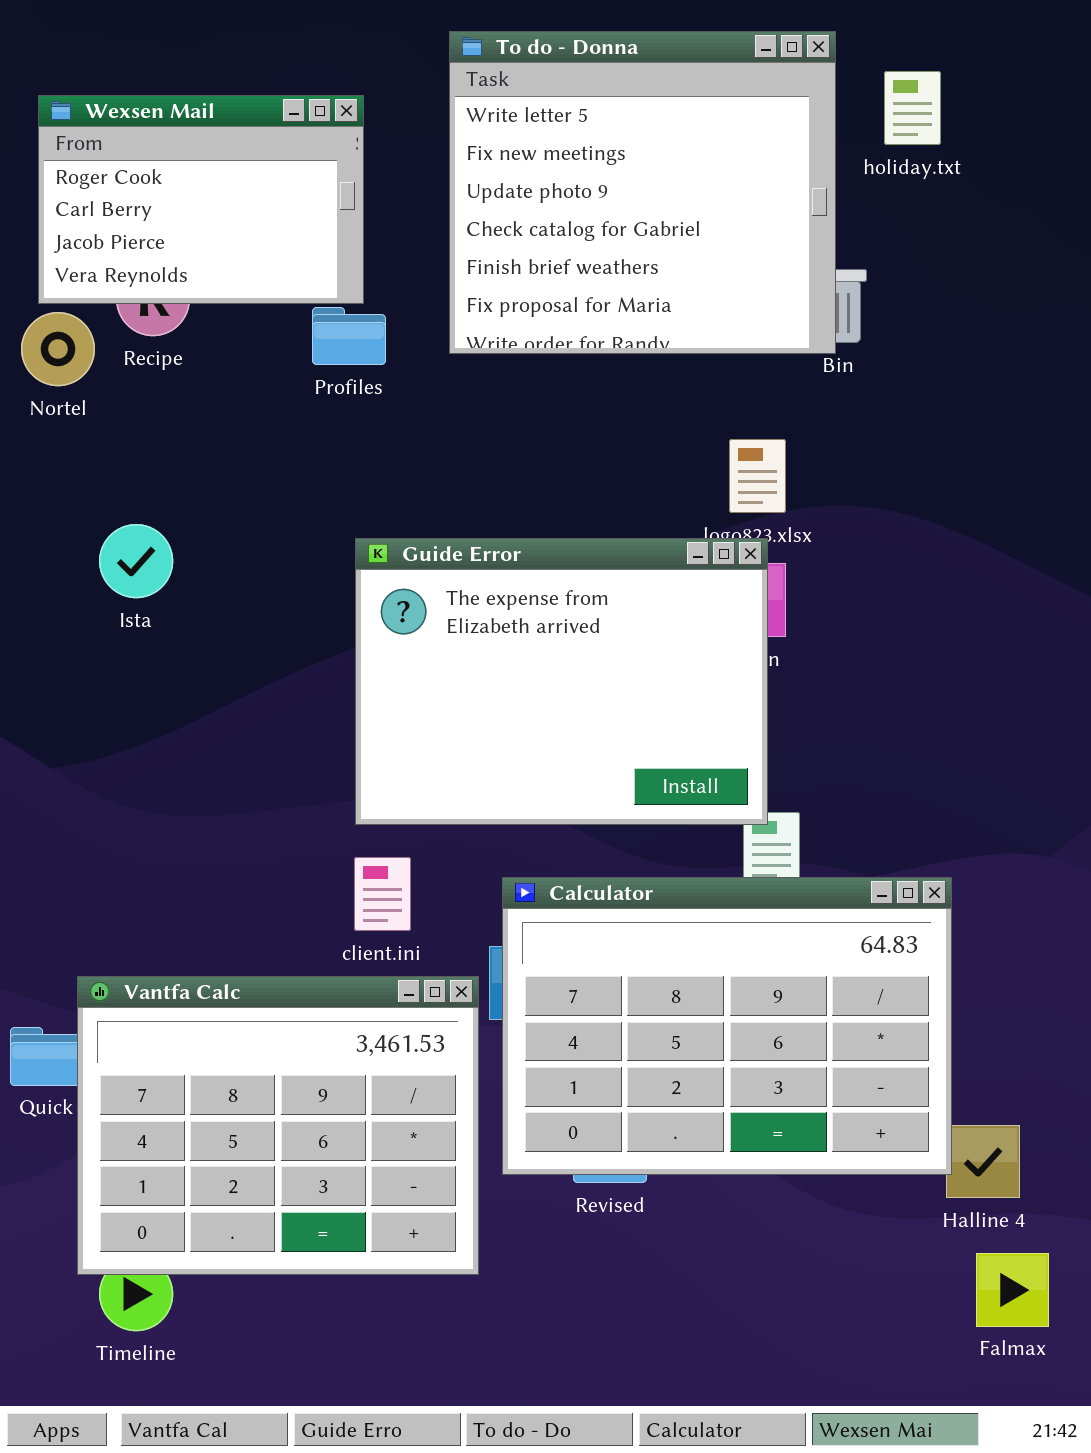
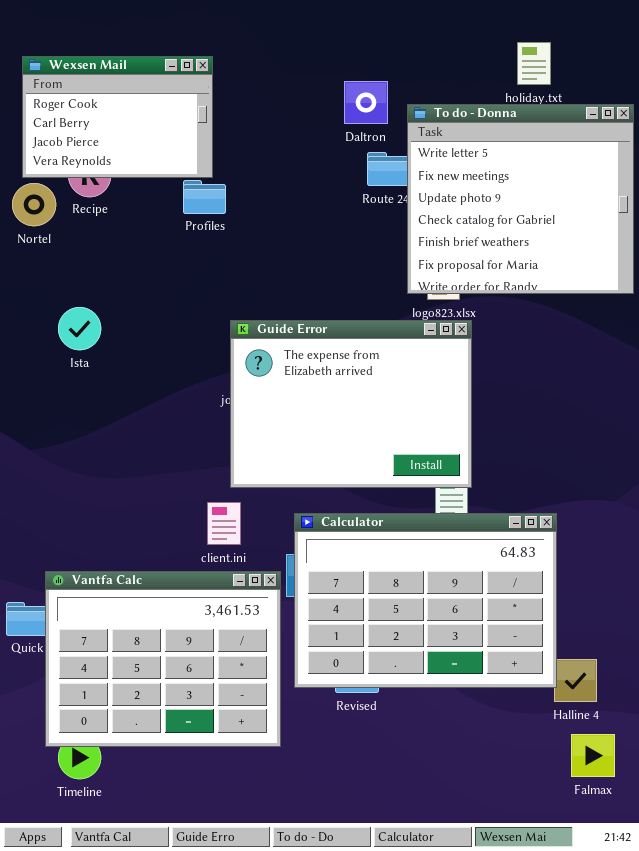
To do - Donna: [449,31,836,354] -> [407,104,634,294], moved
Guide Error: [355,538,768,825] -> [230,320,472,488], moved

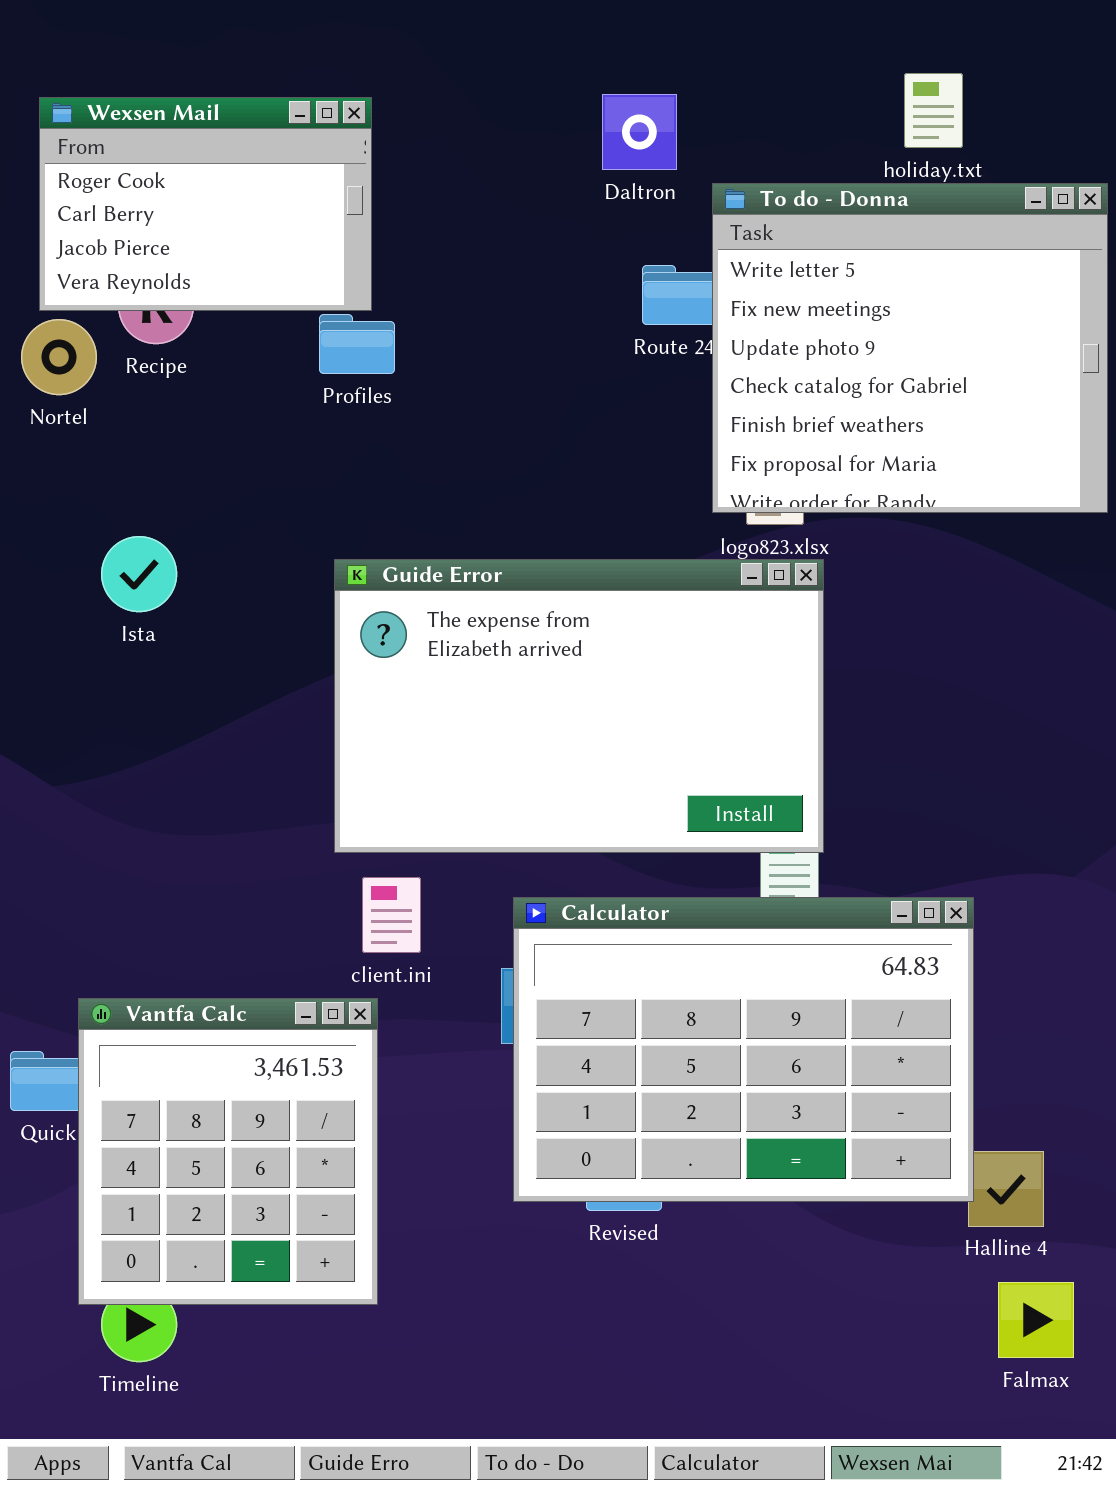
Daltron: [344,81,388,124] -> [602,94,677,170], moved
Guide Error: [230,320,472,488] -> [334,559,824,853], resized
Vantfa Calc: [45,571,281,747] -> [78,998,378,1305], resized

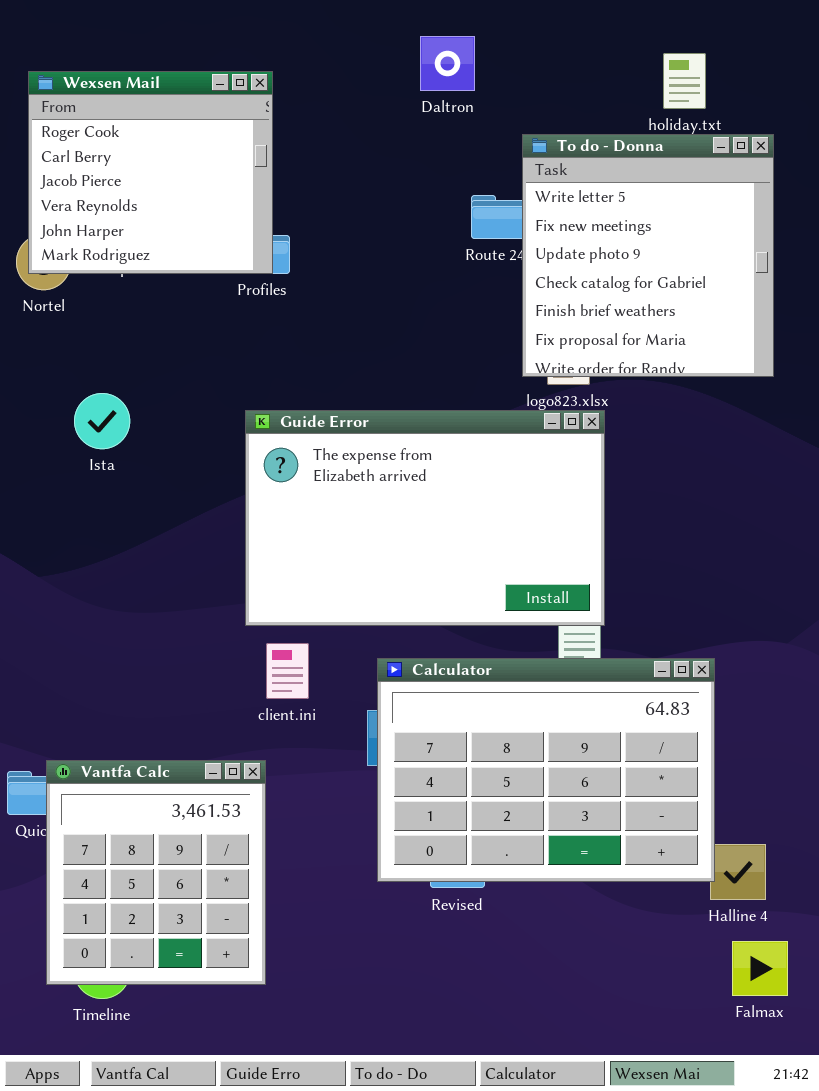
Daltron: [602,94,677,170] -> [420,36,475,91], moved
Wexsen Mail: [39,97,372,311] -> [28,71,273,274], resized
To do - Donna: [712,183,1108,513] -> [522,134,774,377], resized
Vantfa Calc: [78,998,378,1305] -> [46,760,266,985], moved

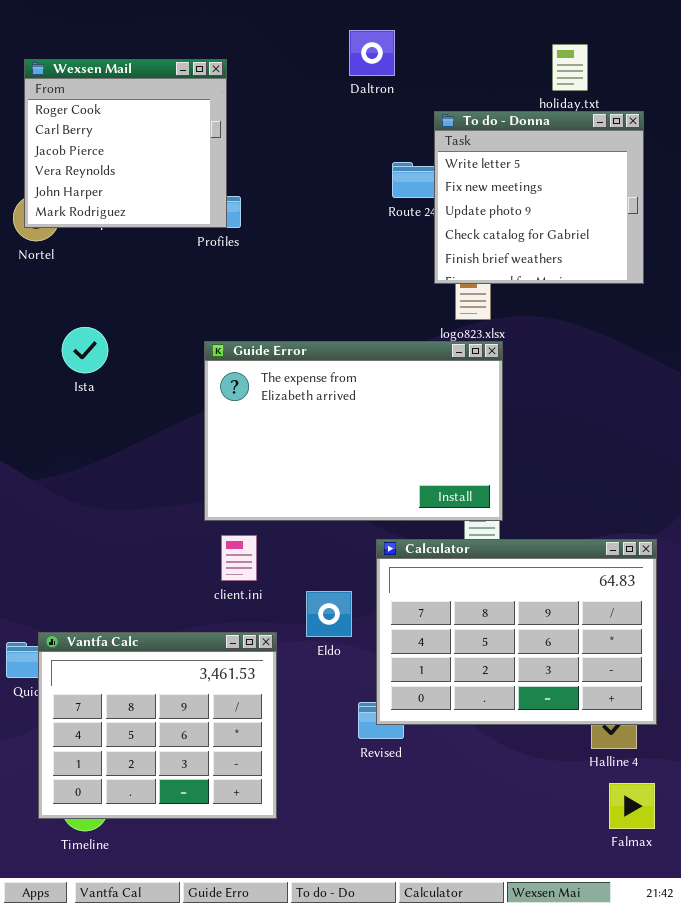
To do - Donna: [522,134,774,377] -> [434,111,644,284], resized
Calculator: [377,658,715,882] -> [376,539,657,725], moved
Vantfa Calc: [46,760,266,985] -> [38,632,277,819], resized

